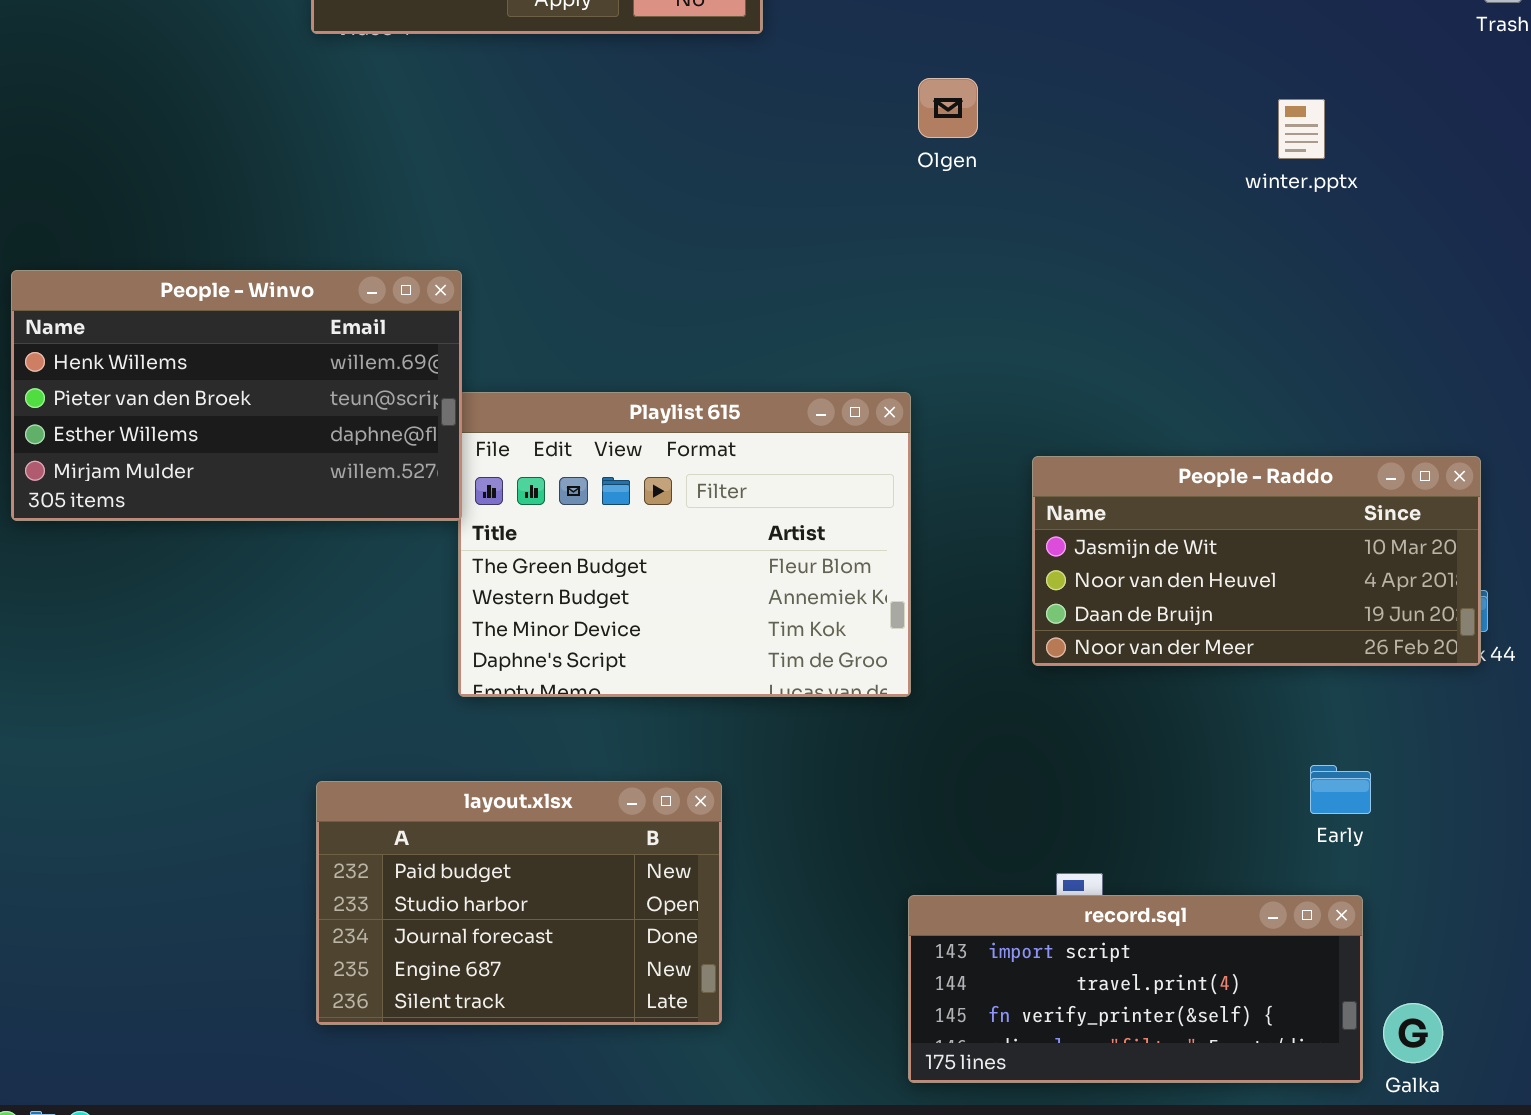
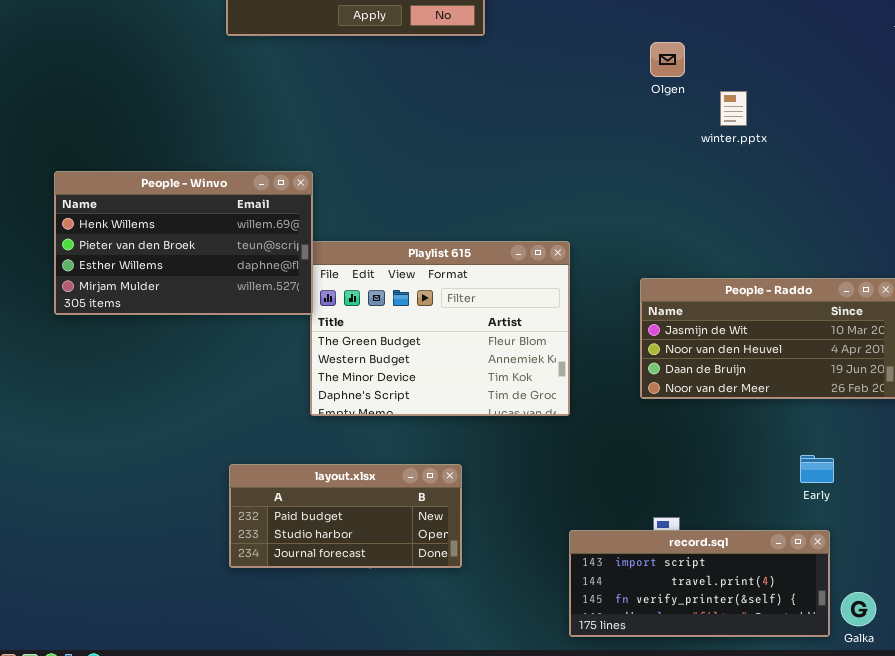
Olgen: [918,78,978,138] -> [650,42,685,77], moved
winter.pptx: [1278,99,1325,159] -> [720,91,747,126], moved
layout.xlsx: [316,781,722,1025] -> [229,464,462,568], resized

